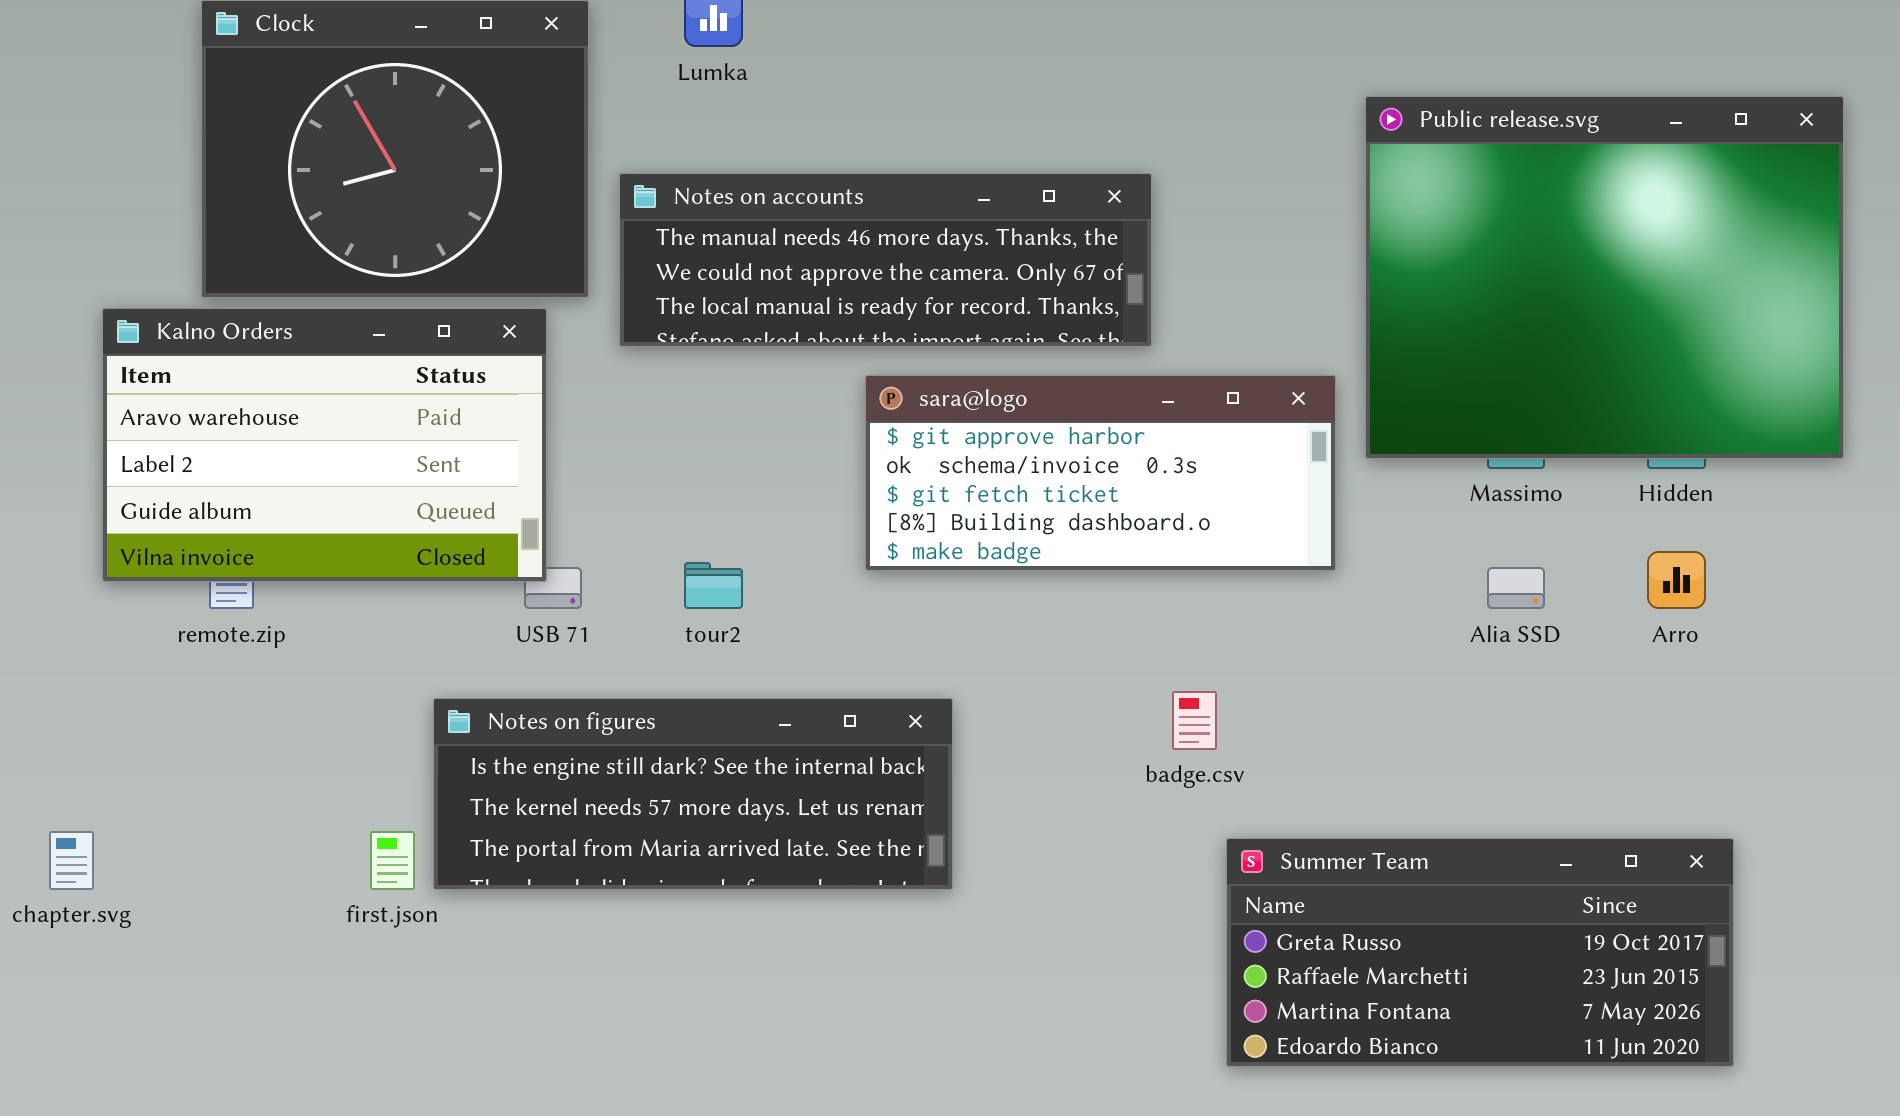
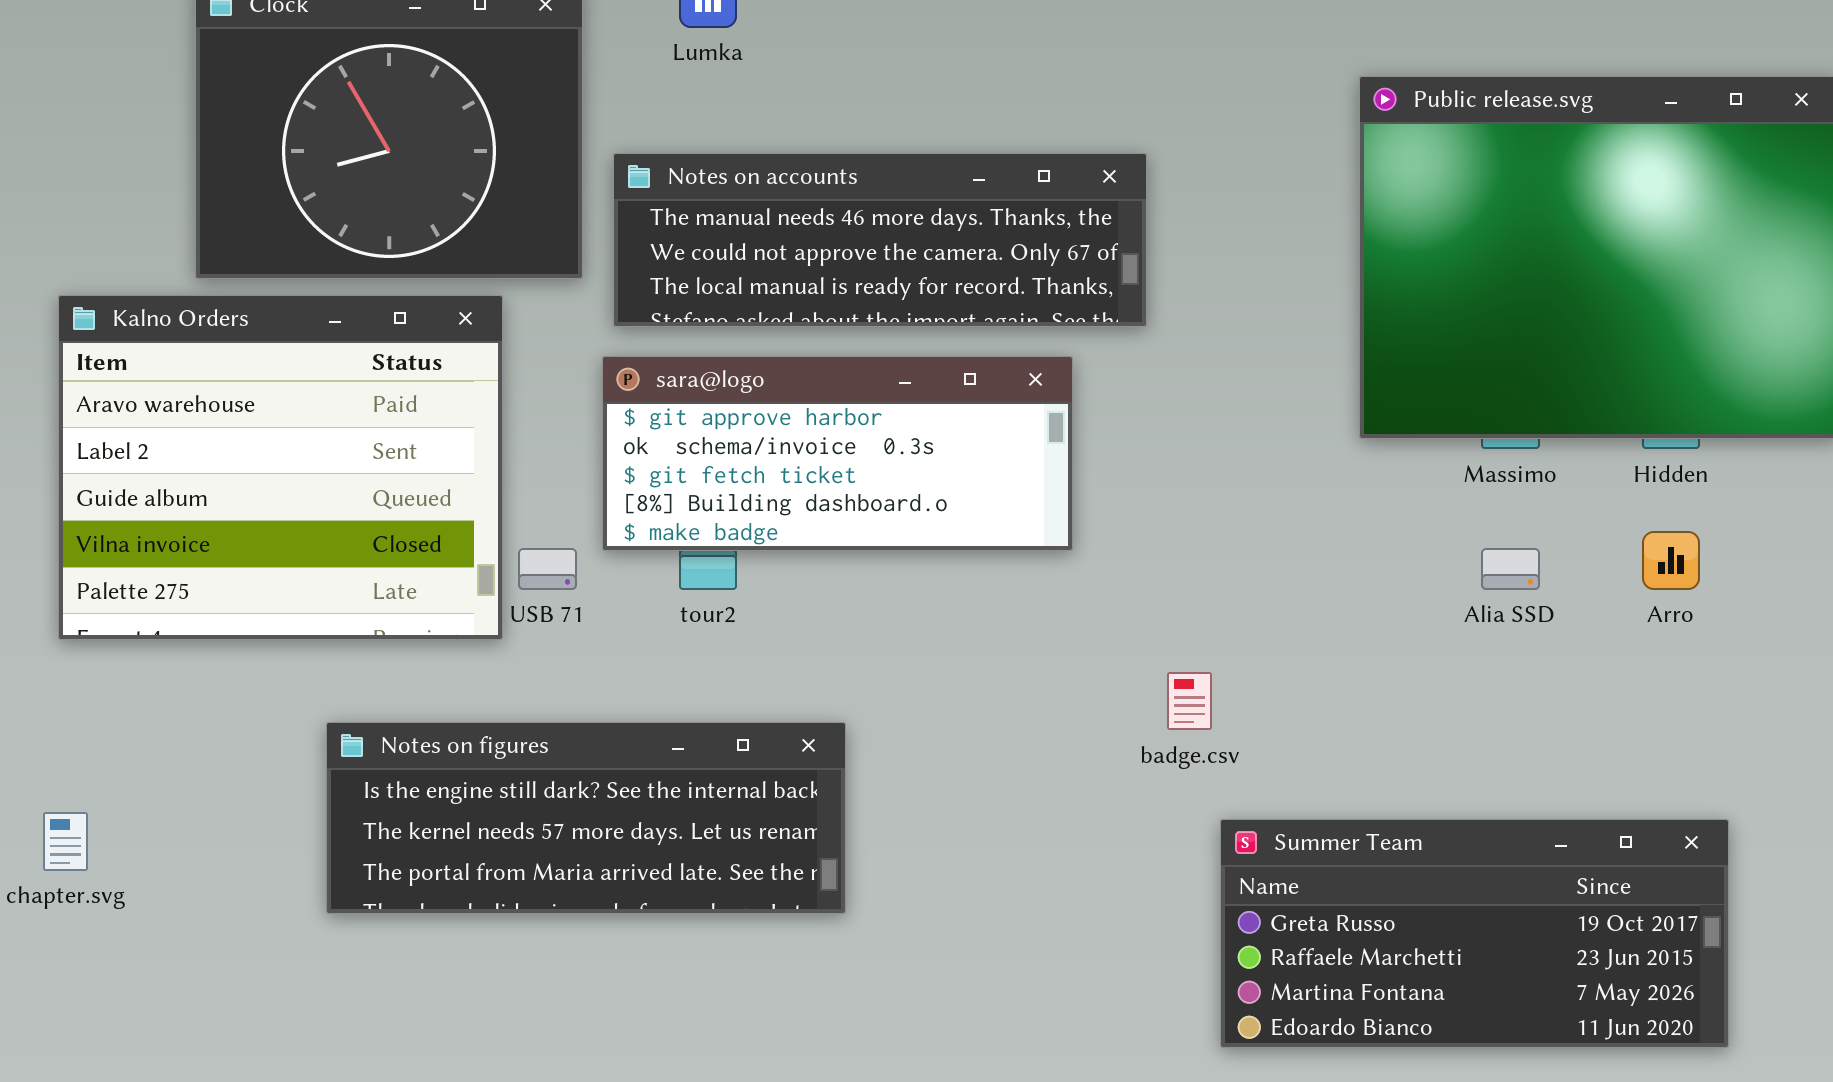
Kalno Orders: [102,308,547,582] -> [58,295,503,640], moved, resized
sara@logo: [865,375,1336,571] -> [602,356,1073,551], moved
Notes on figures: [433,698,953,890] -> [326,722,846,914], moved

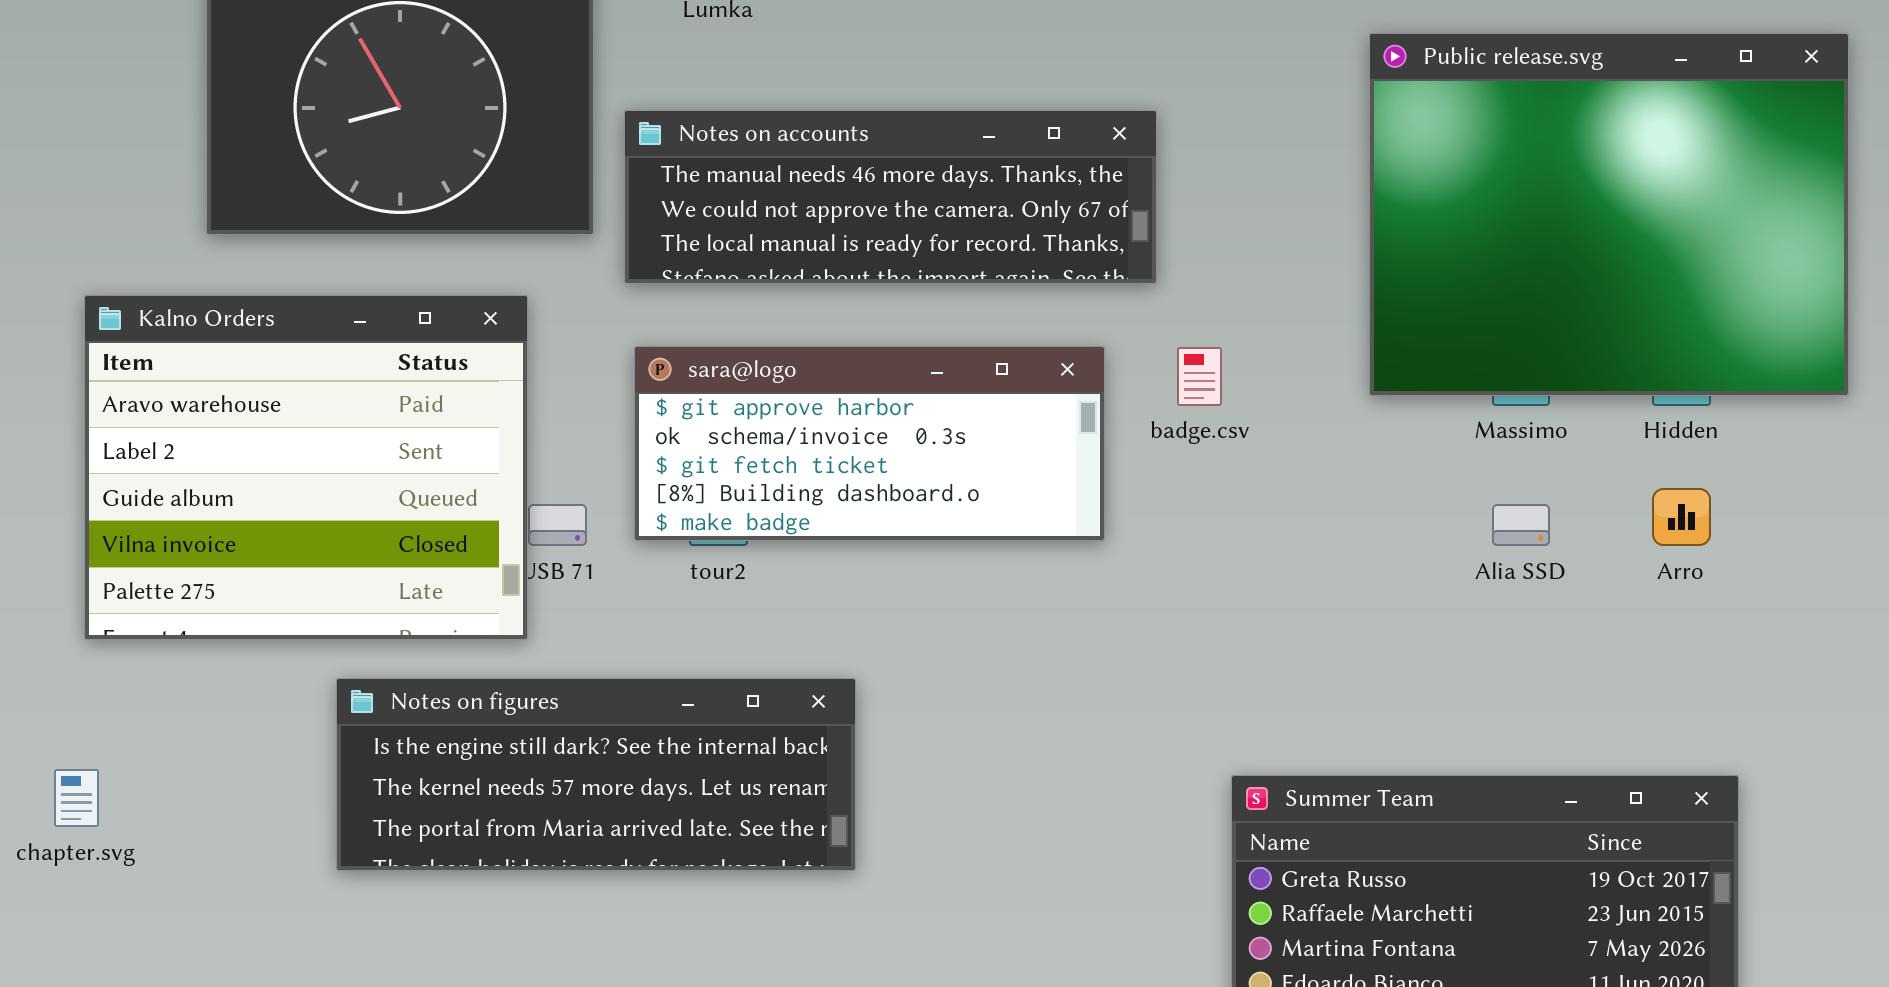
Kalno Orders: [58,295,503,640] -> [84,295,528,640], moved
sara@logo: [602,356,1073,551] -> [634,346,1105,541], moved
badge.csv: [1167,672,1212,730] -> [1177,347,1222,406], moved

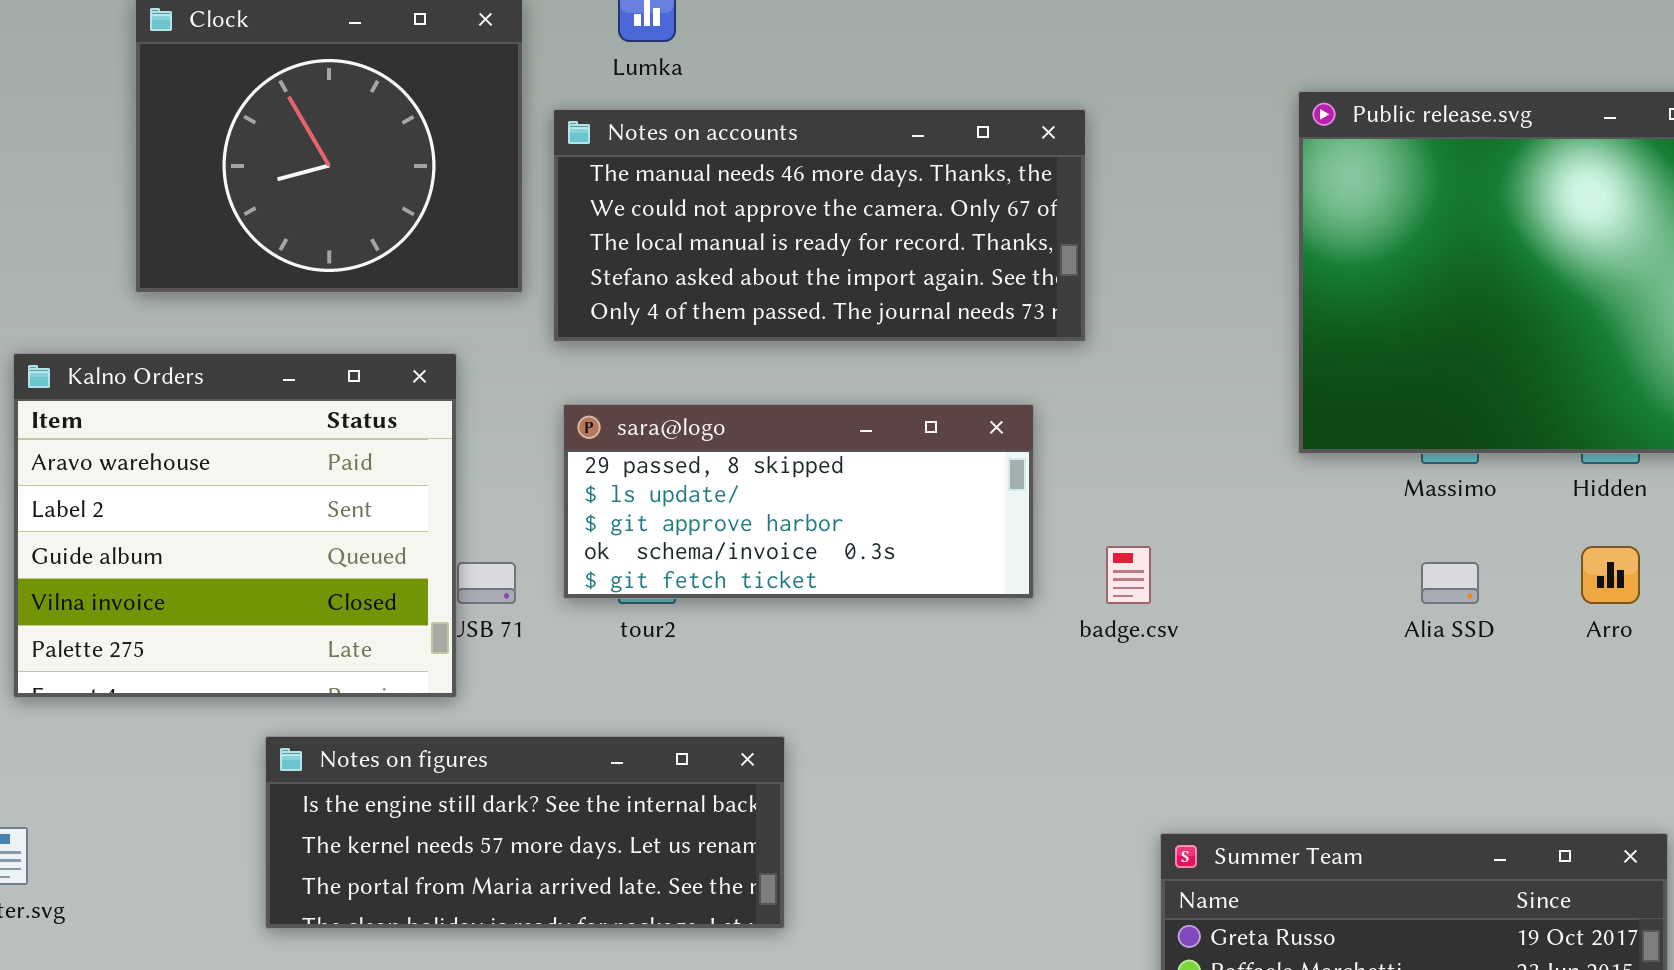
Notes on accounts: [624,110,1157,284] -> [553,109,1086,342], resized
sara@logo: [634,346,1105,541] -> [563,404,1034,599], scrolled up 2 rows
badge.csv: [1177,347,1222,406] -> [1106,546,1151,604], moved

